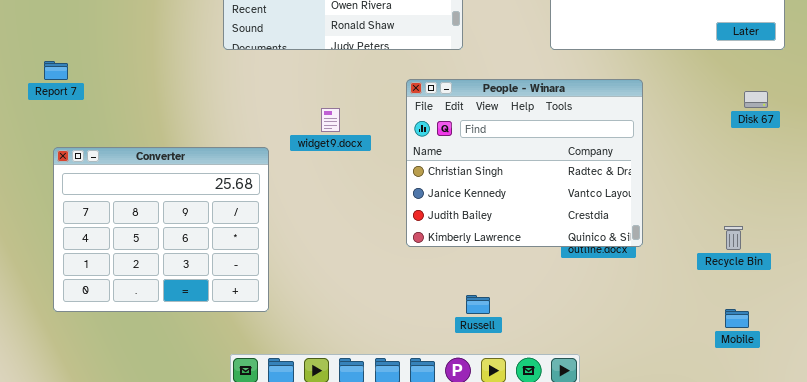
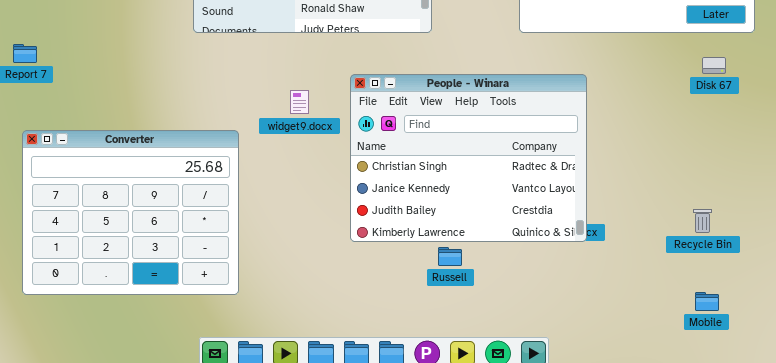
People - Winara: [406,79,643,247] -> [350,74,587,242], moved
Disk 67: [744,91,768,108] -> [702,57,726,74], moved
Russell: [466,295,490,314] -> [438,247,462,266], moved

